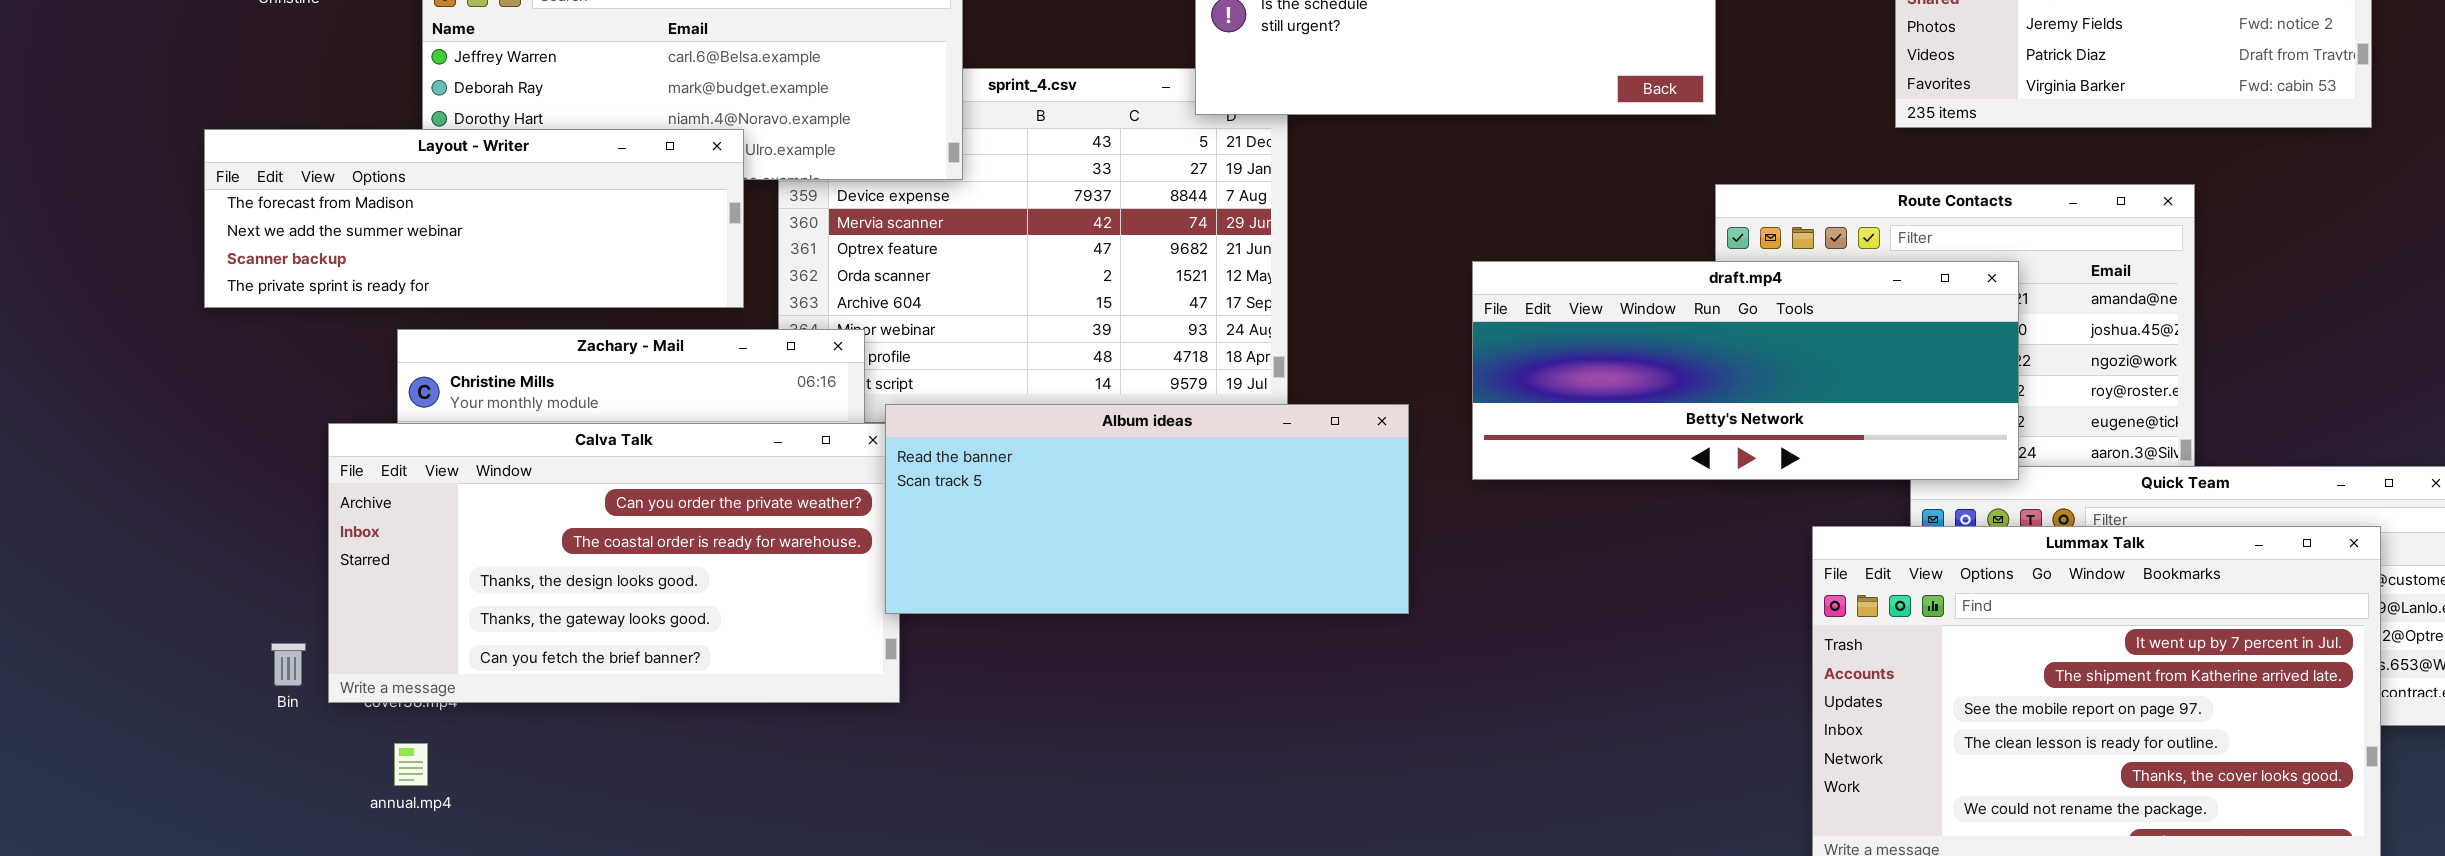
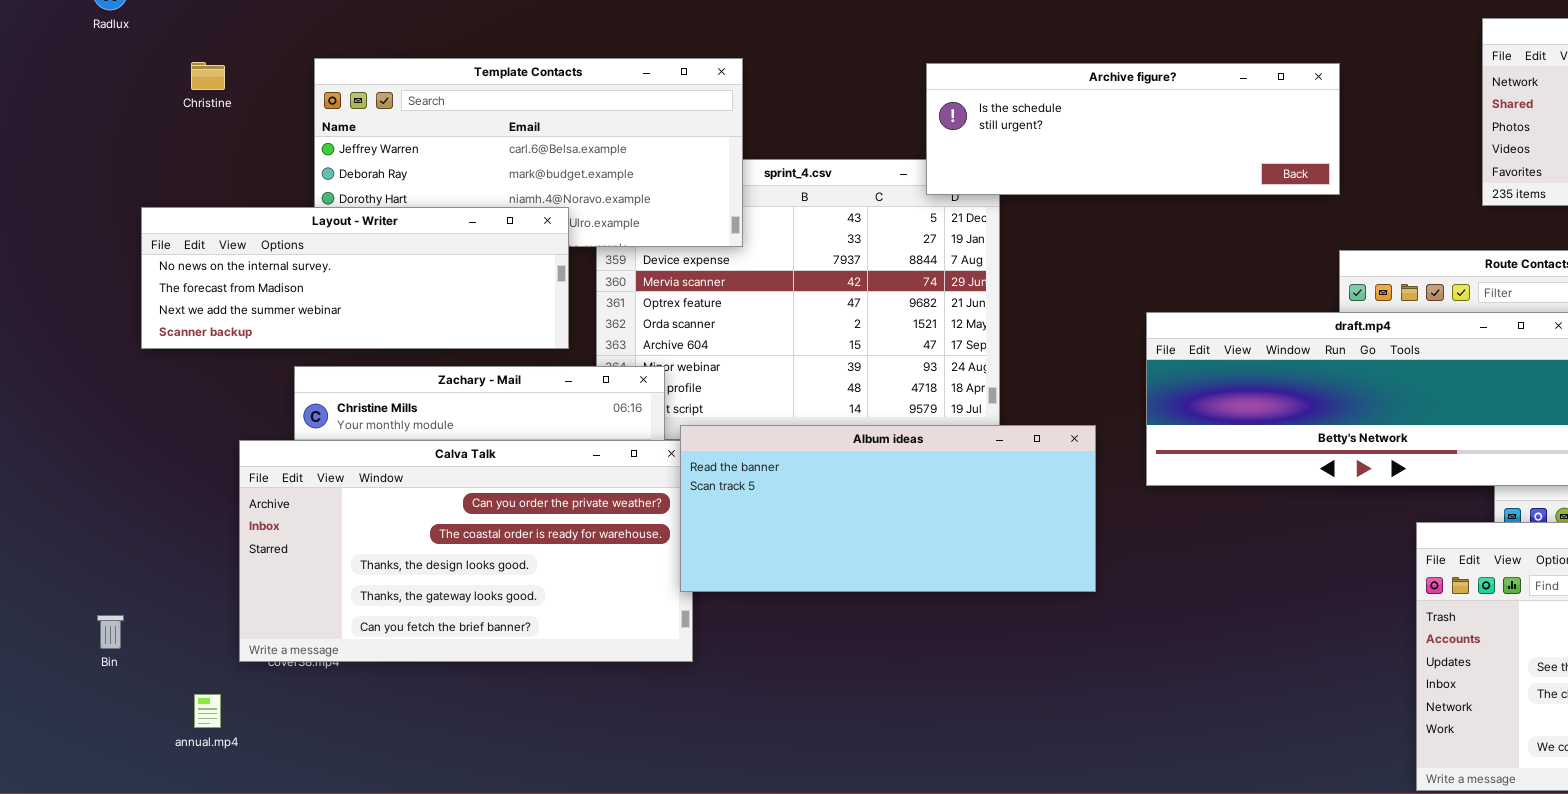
Layout - Writer: [204,129,744,308] -> [141,207,569,349], scrolled up 1 row
Bin: [271,643,306,686] -> [97,615,124,649], moved
annual.mp4: [394,743,428,786] -> [194,694,221,728], moved

